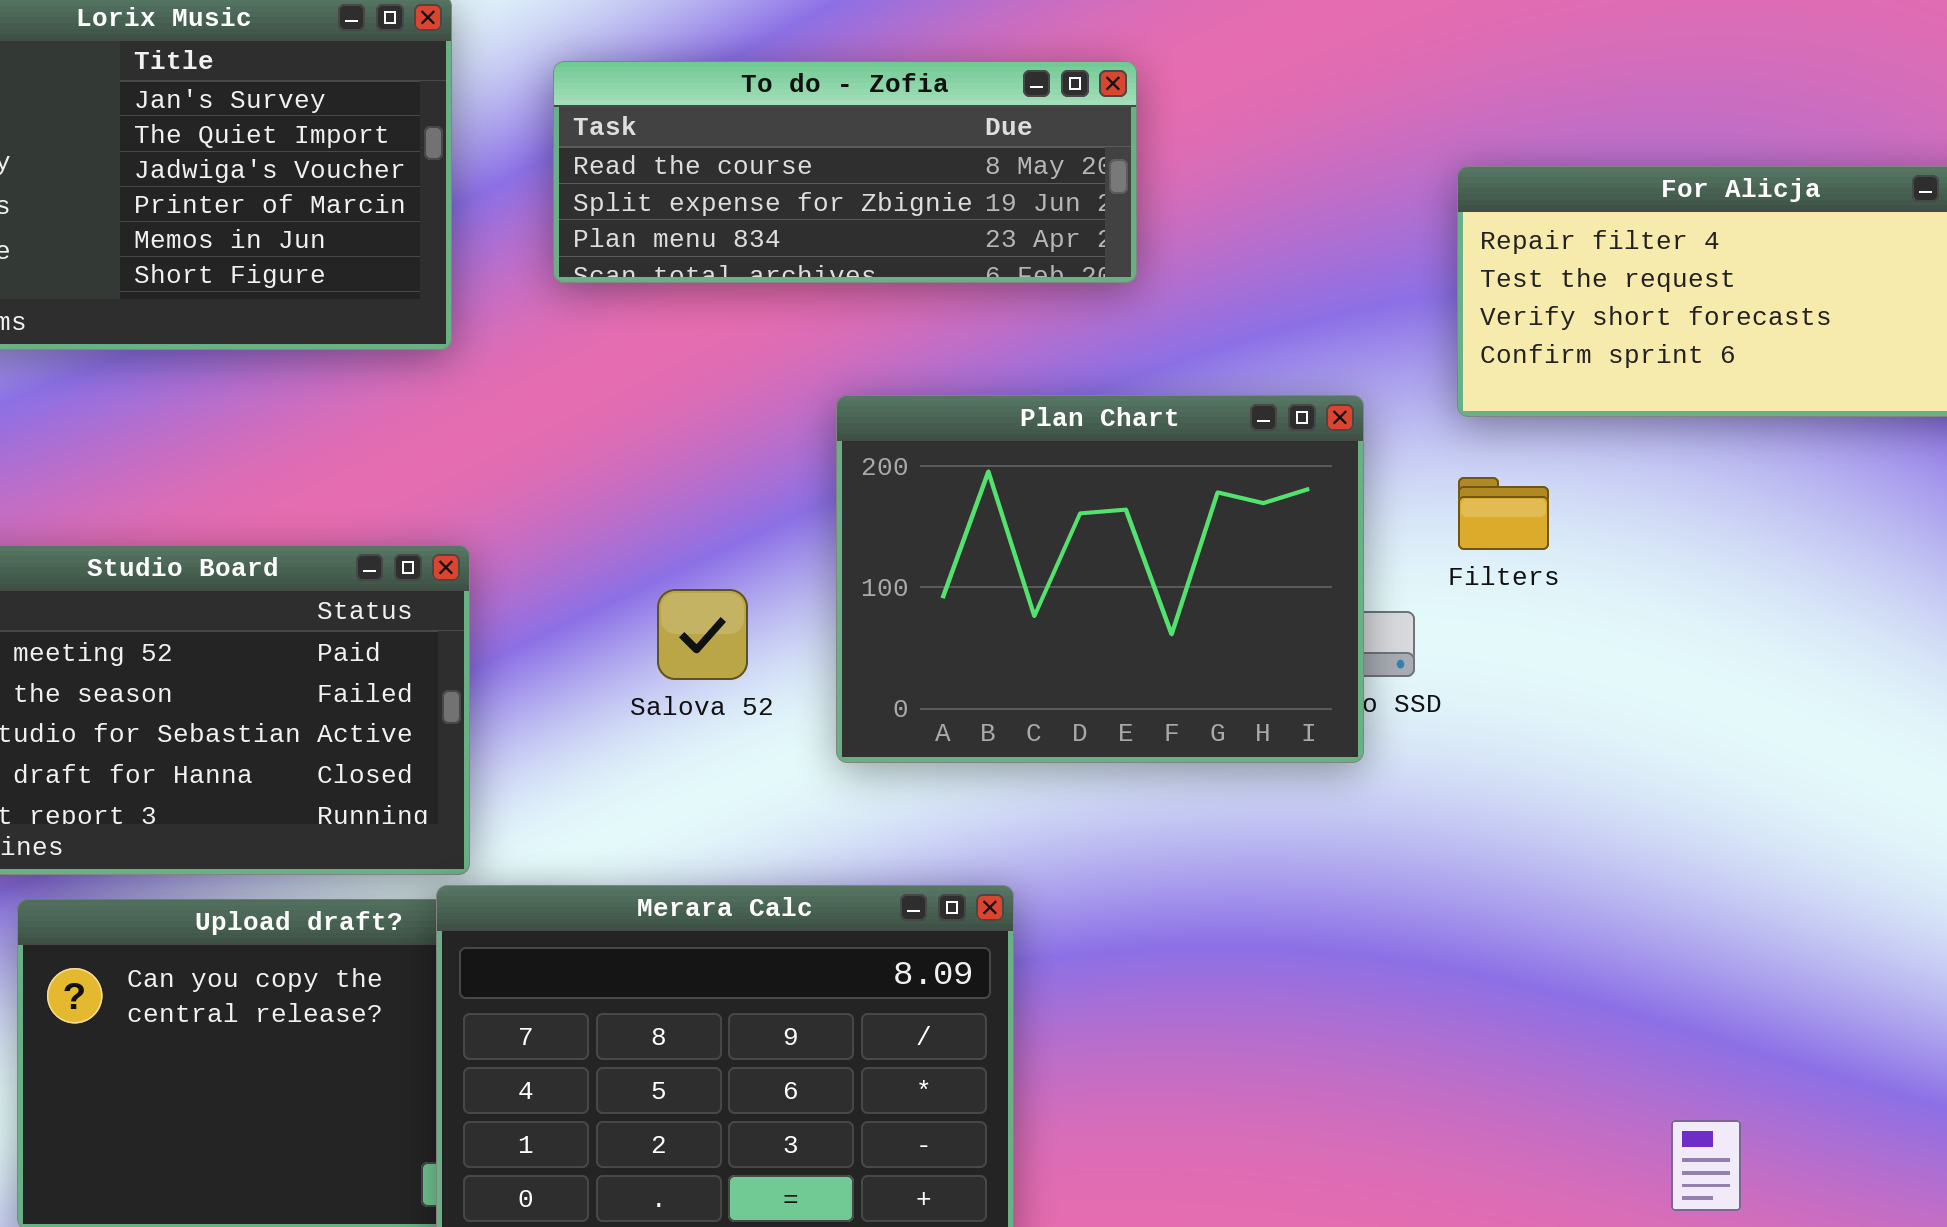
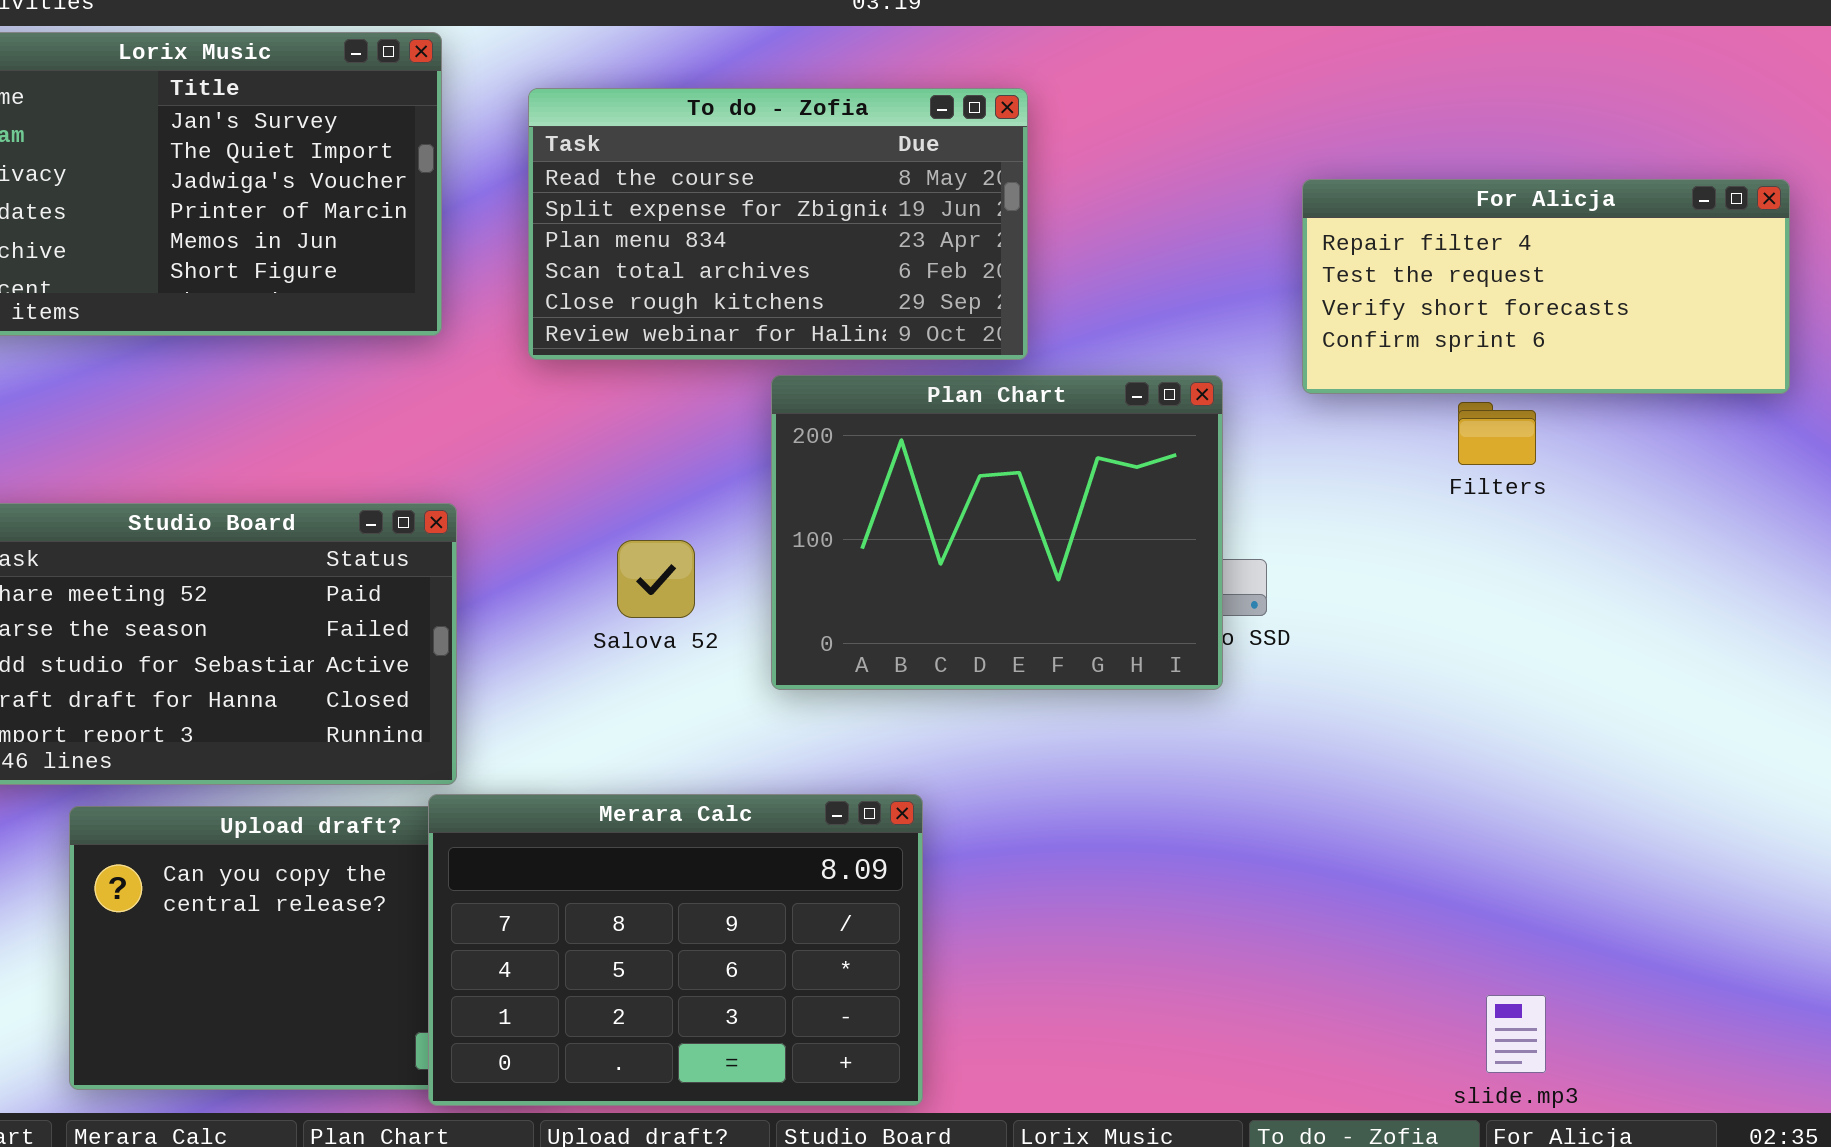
To do - Zofia: [553,61,1137,283] -> [528,88,1028,360], resized
Filters: [1458,477,1549,550] -> [1458,402,1536,465], moved

